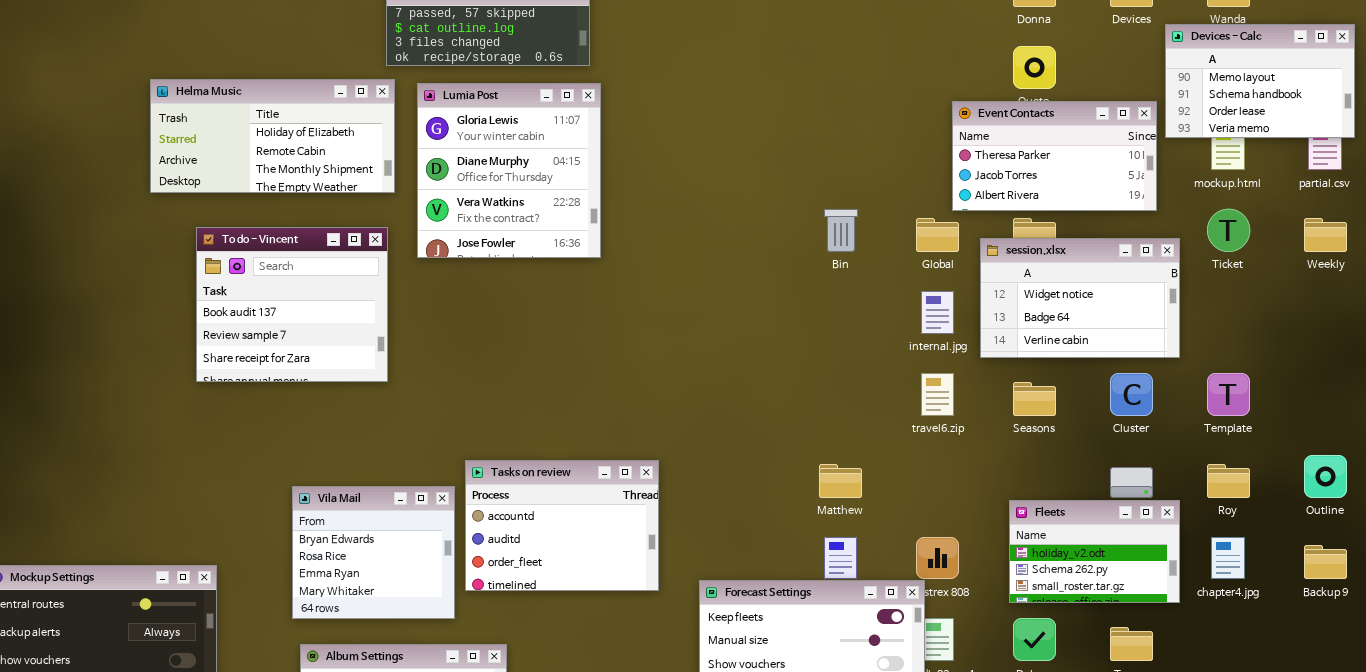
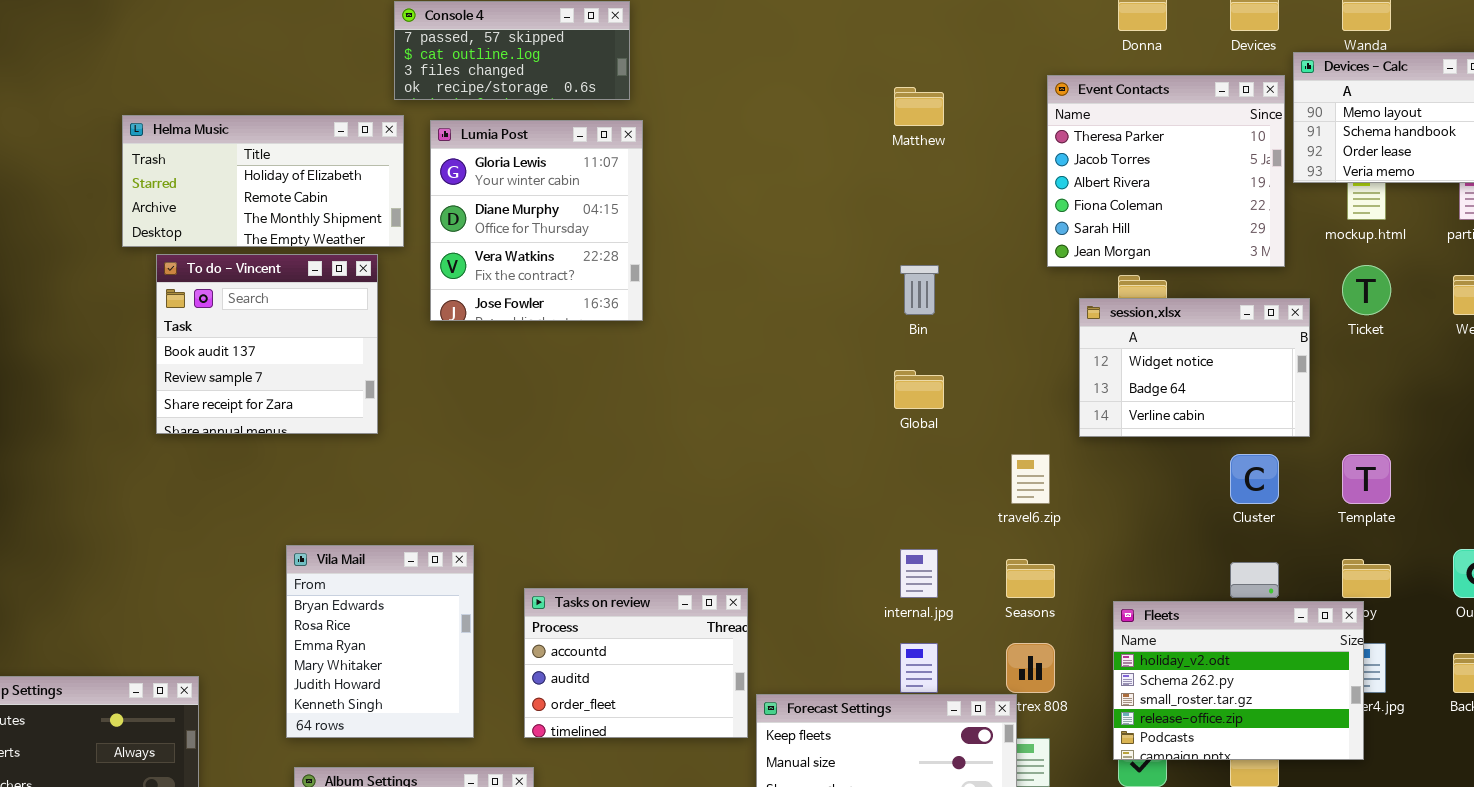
Event Contacts: [952,101,1157,211] -> [1047,75,1285,267], resized
Global: [916,218,959,252] -> [894,370,944,409], moved
To do - Vincent: [196,227,388,382] -> [156,254,378,434], moved
internal.jpg: [921,291,954,334] -> [900,549,938,598], moved
Seasons: [1013,382,1056,416] -> [1006,559,1055,598], moved
Tasks on review: [465,460,659,591] -> [524,588,748,738], moved
Matthew: [819,464,862,498] -> [894,87,944,126], moved
Vila Mail: [292,486,455,619] -> [286,545,474,738], resized
Fleets: [1009,500,1180,603] -> [1113,601,1364,760], resized

